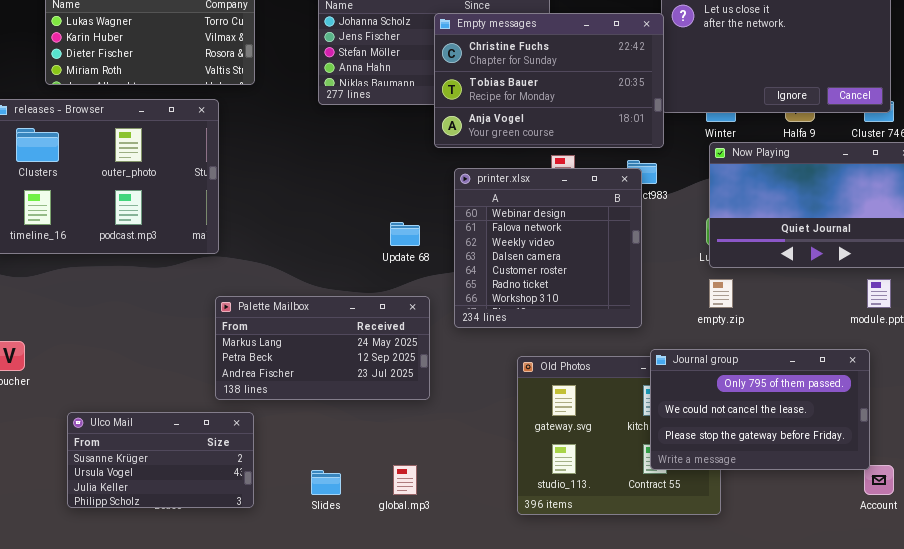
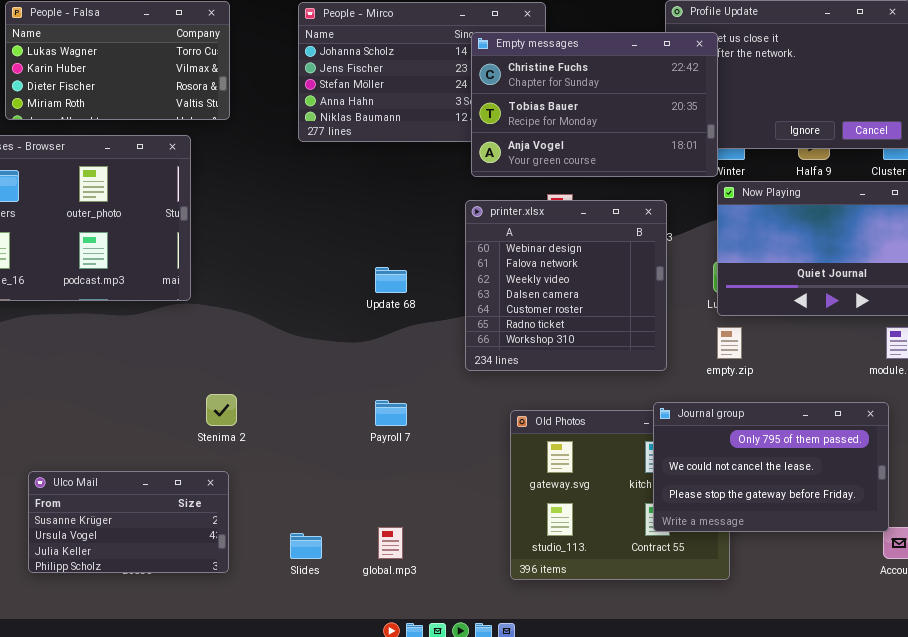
Empty messages: [434,13,664,148] -> [471,32,718,177], moved
printer.xlsx: [454,168,642,328] -> [465,200,667,371], moved
Palette Mailbox: [215,296,430,400] -> none, closed

